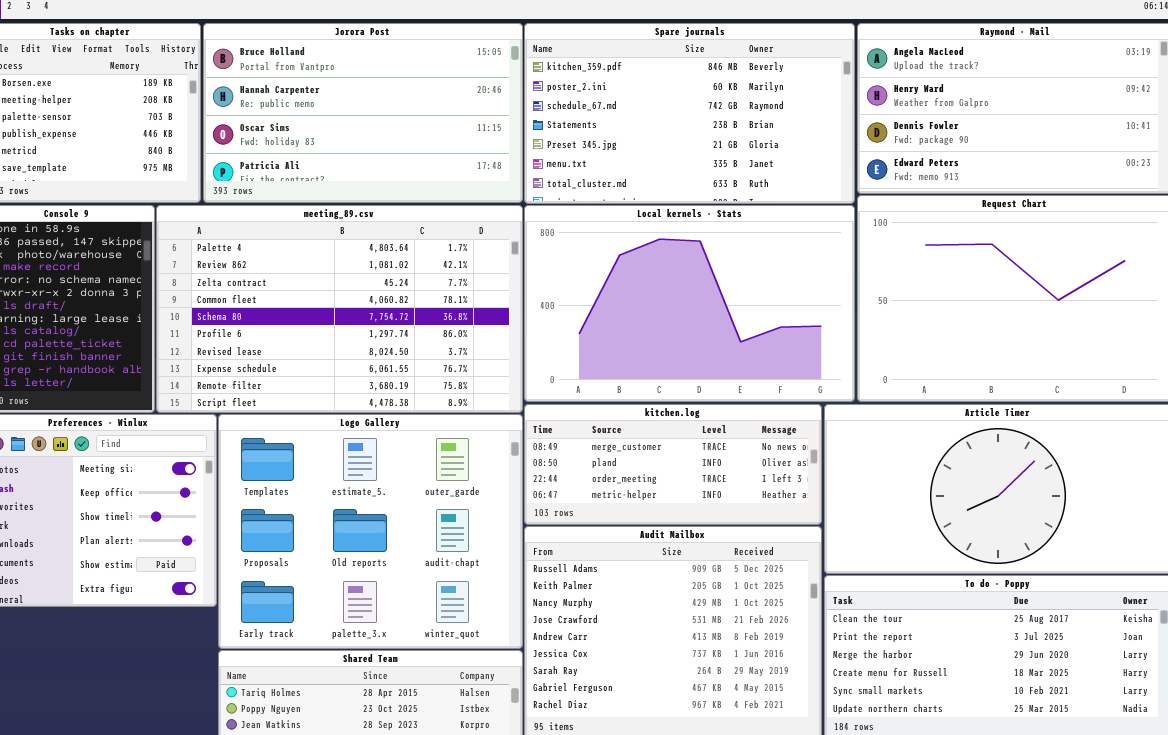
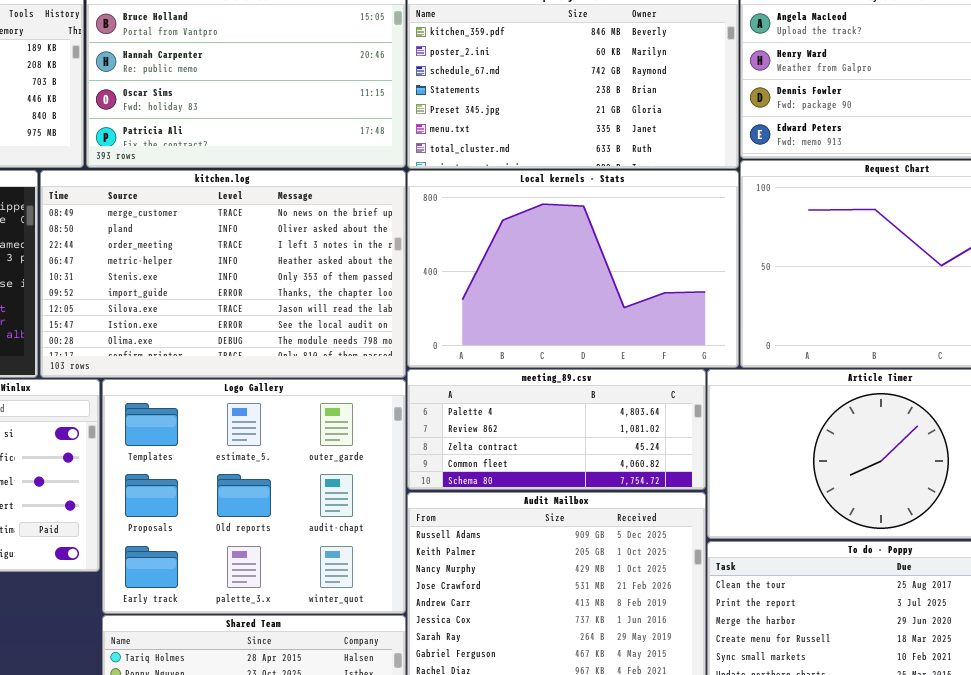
meeting_89.csv: [156,205,523,413] -> [407,369,706,490], moved, resized
kitchen.log: [524,404,822,525] -> [40,170,406,378], moved, resized

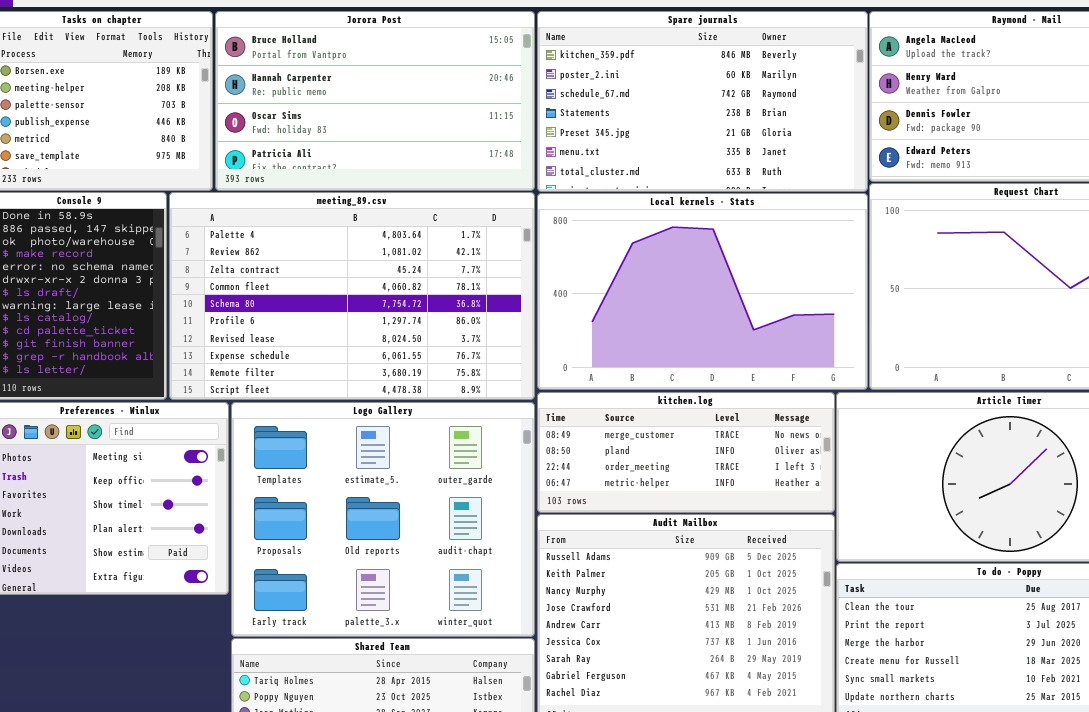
kitchen.log: [40,170,406,378] -> [537,392,835,513], moved, resized
meeting_89.csv: [407,369,706,490] -> [169,192,535,400], moved, resized

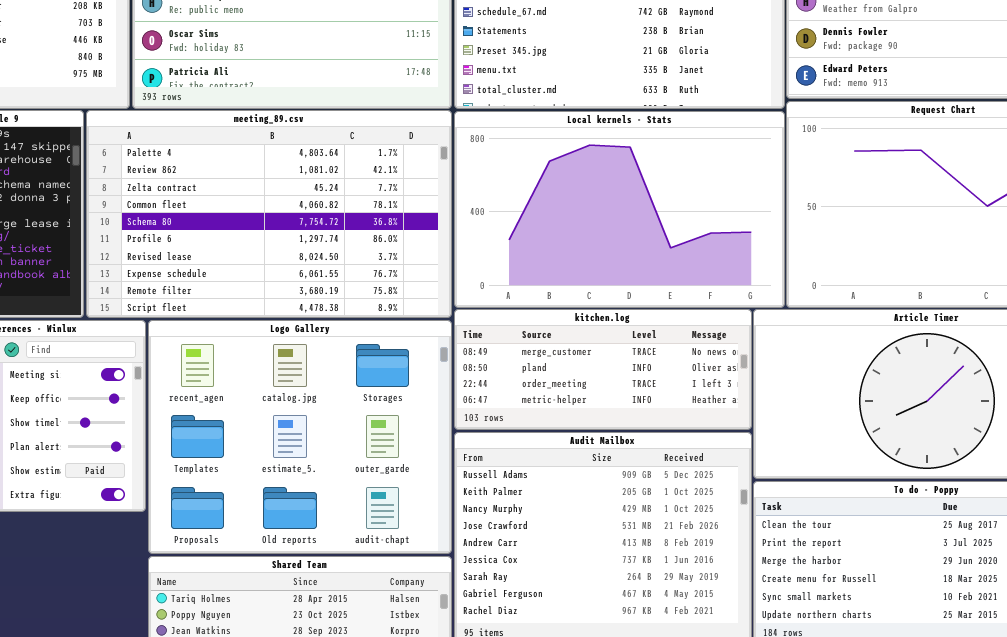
Logo Gallery: [231,402,535,637] -> [148,320,452,554], scrolled up 1 row

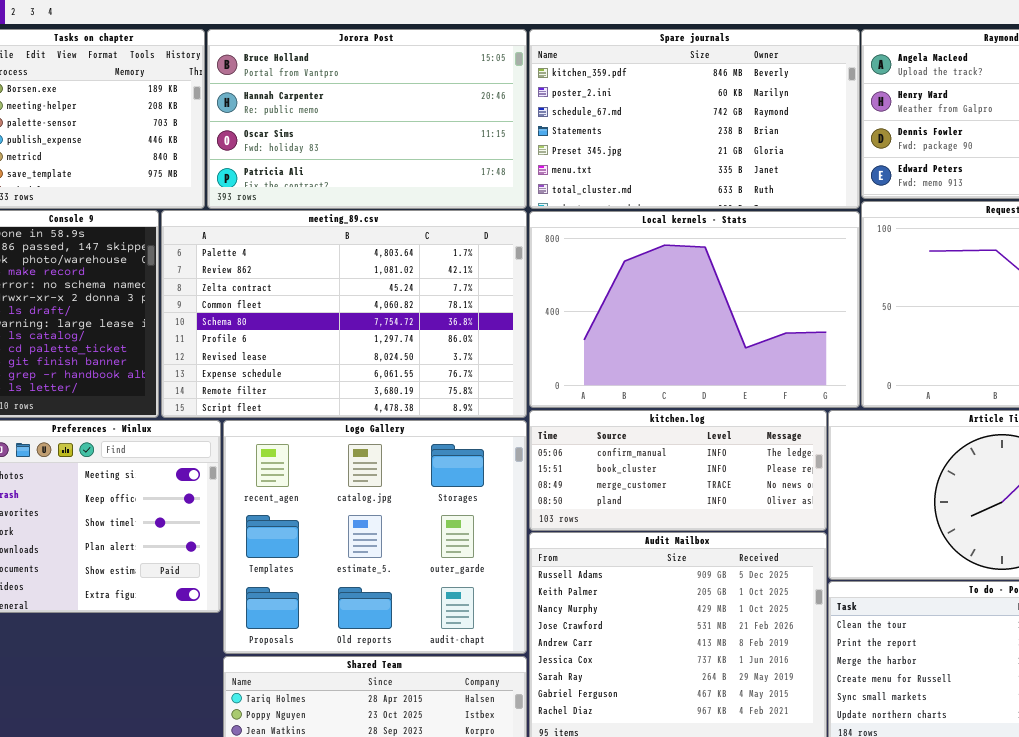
kitchen.log: [454,309,752,430] -> [529,410,827,531], scrolled up 2 rows

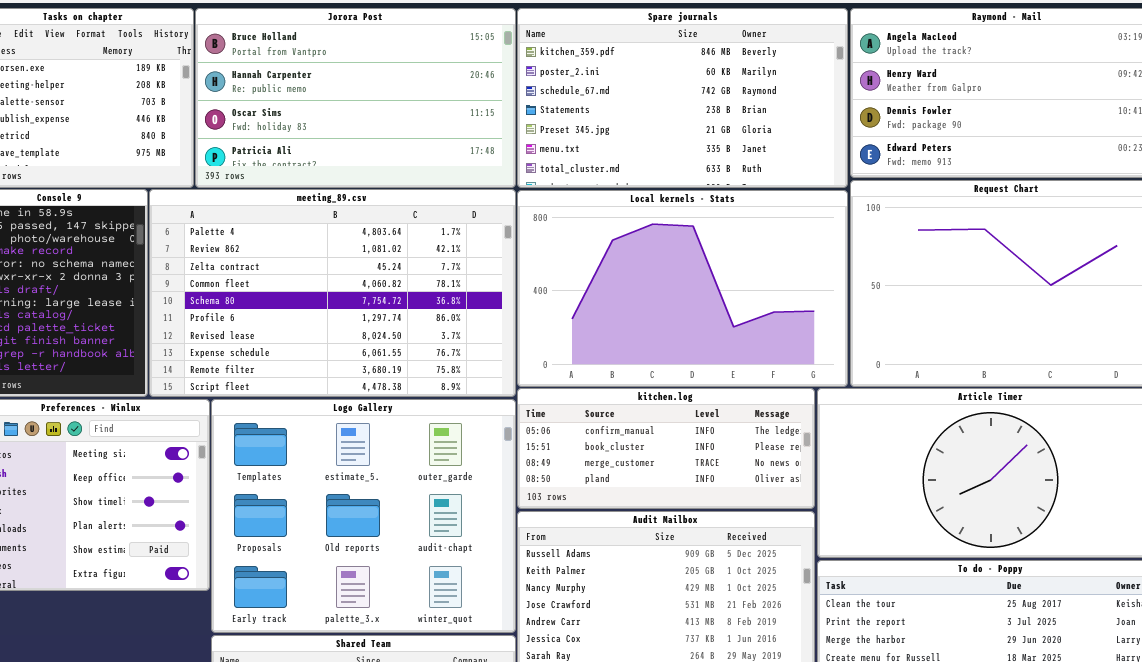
Logo Gallery: [223,420,527,654] -> [211,399,516,633], scrolled down 1 row

